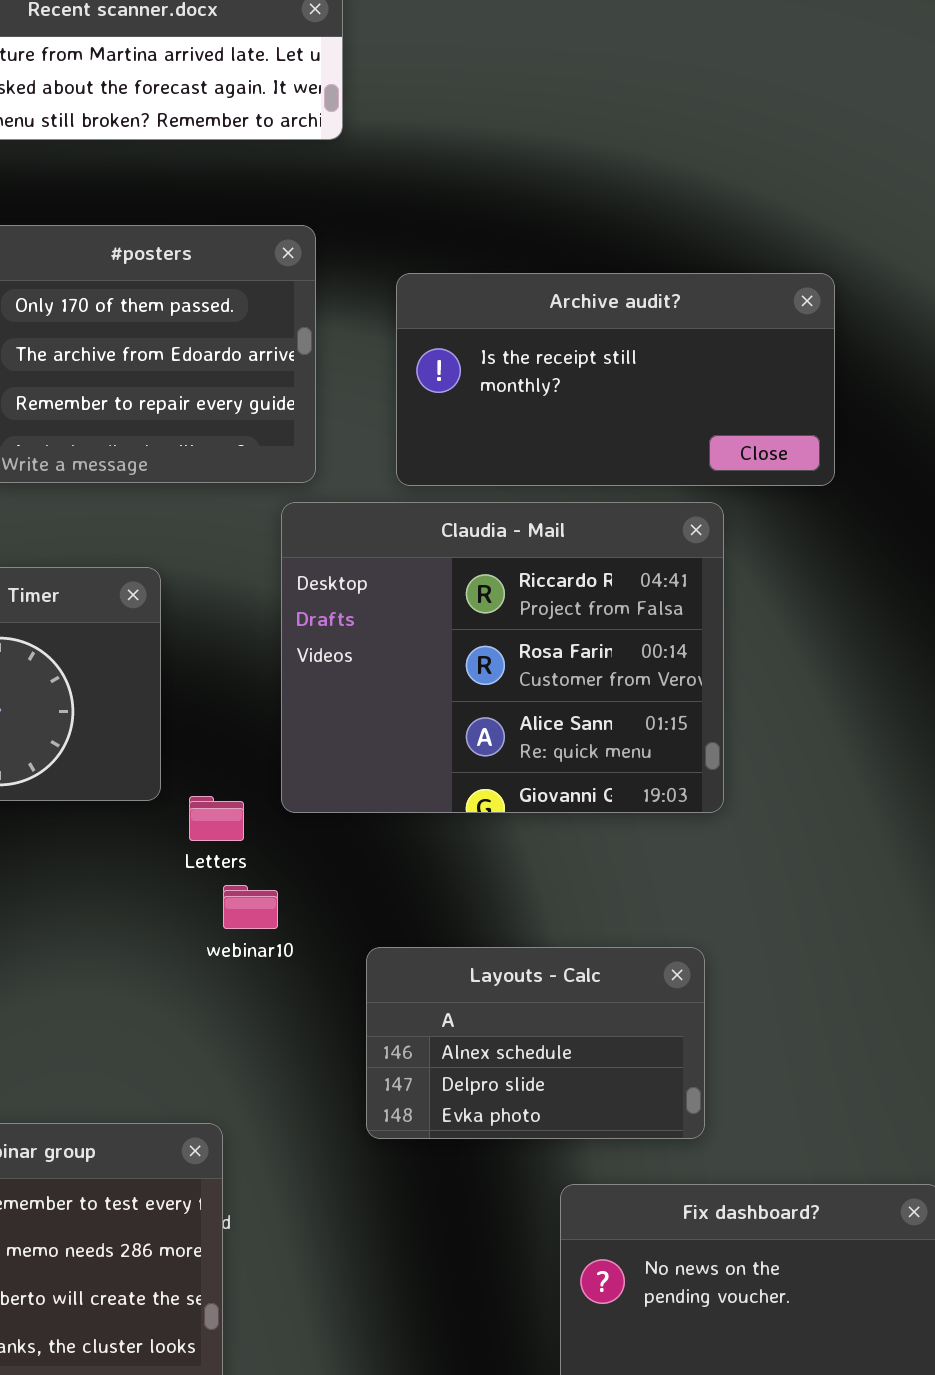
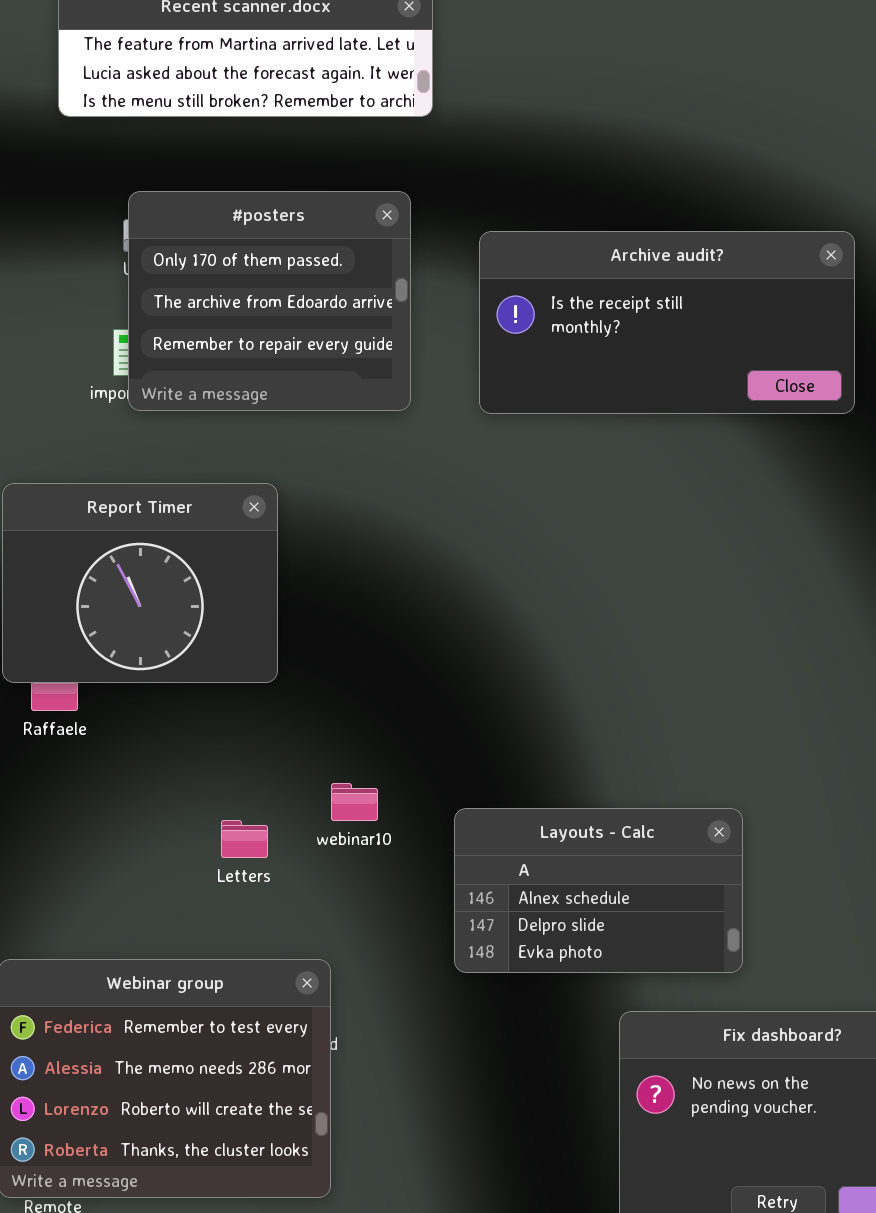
Claudia - Mail: [281,502,724,813] -> none, closed
Letters: [189,796,244,841] -> [221,820,268,858], moved
webinar10: [223,885,278,929] -> [331,783,378,821], moved

